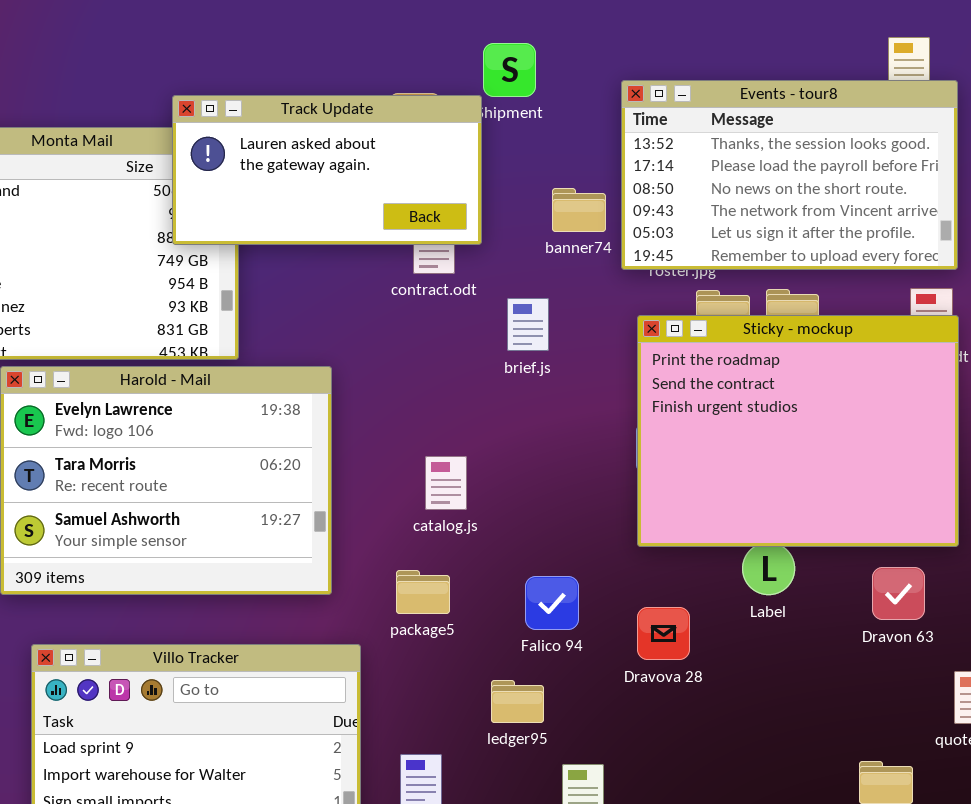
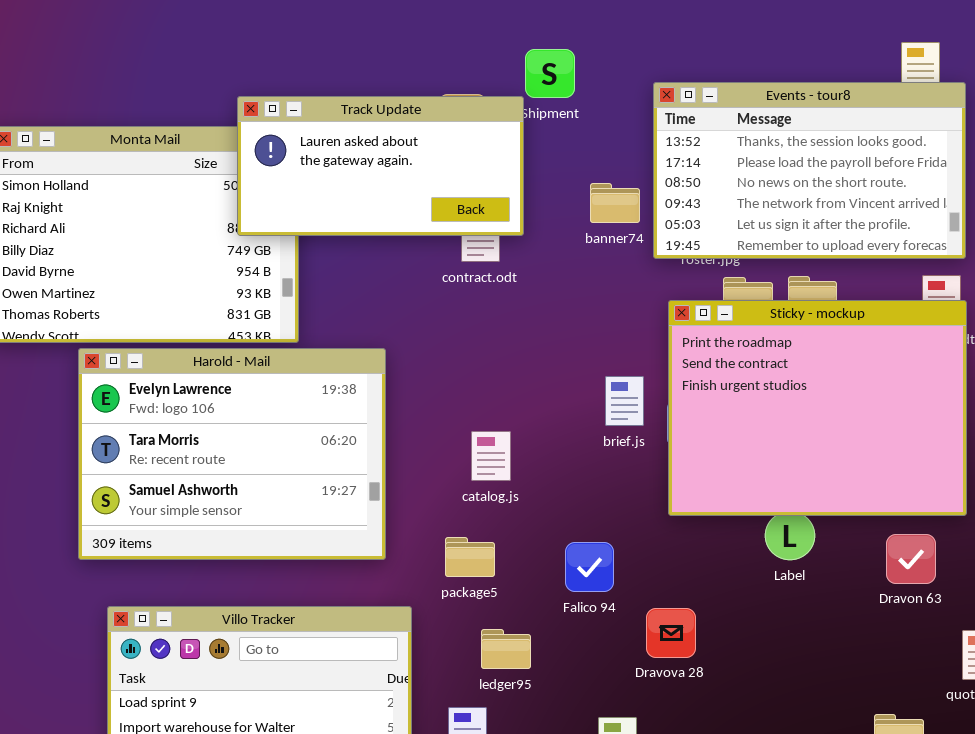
brief.js: [507,298,549,351] -> [605,376,644,426], moved
Dravova 28: [637,607,690,660] -> [646,608,696,658], moved
ledger95: [491,680,544,723] -> [481,629,531,669], moved

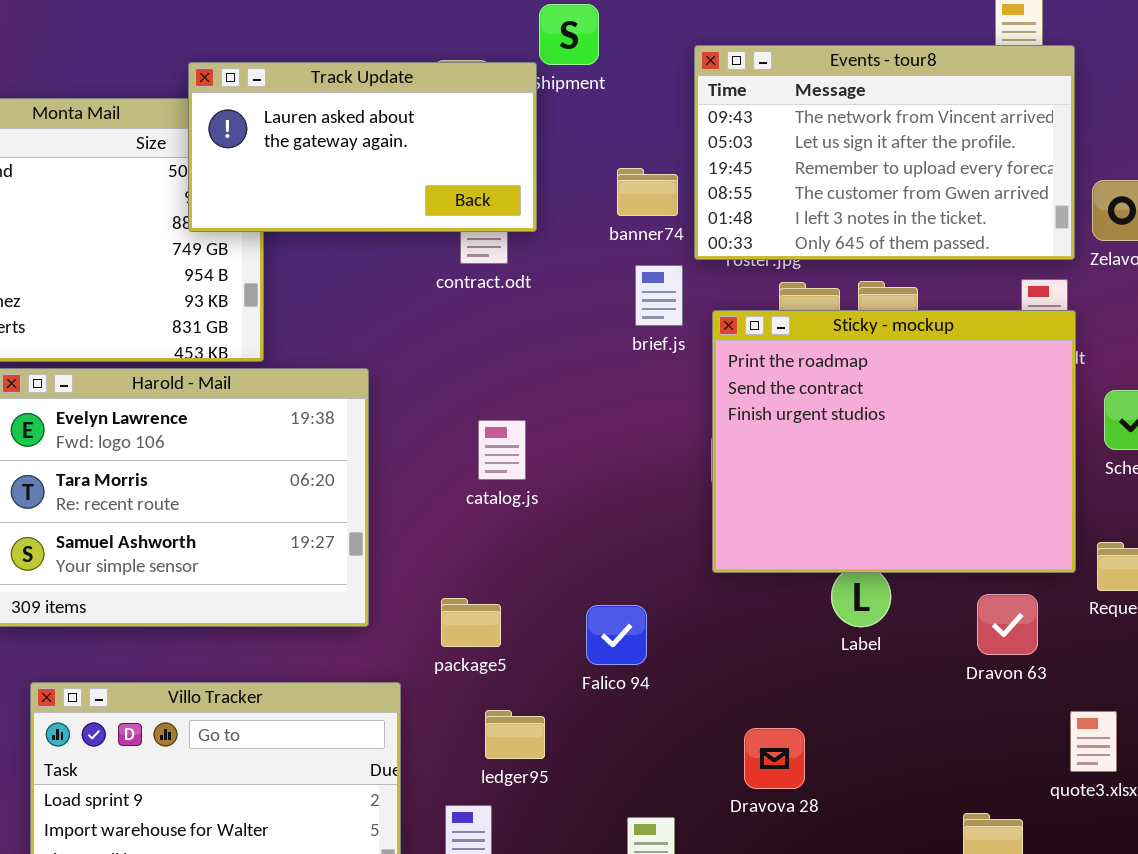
Events - tour8: [653,82,966,259] -> [694,45,1075,260], scrolled down 3 rows
brief.js: [605,376,644,426] -> [635,265,683,326], moved
catalog.js: [471,431,511,481] -> [478,420,526,480], moved
Dravova 28: [646,608,696,658] -> [744,728,805,789], moved

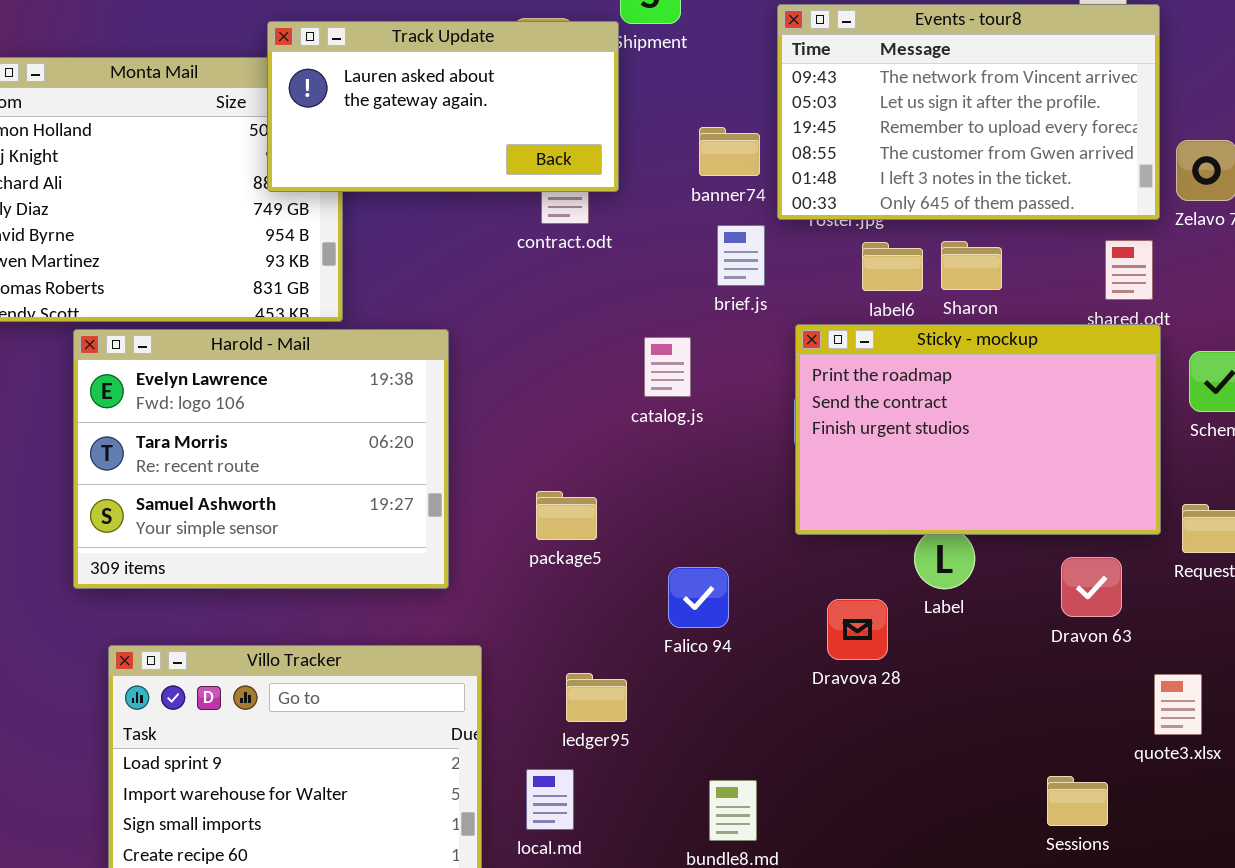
Sticky - mockup: [712,310,1076,573] -> [795,324,1161,535], resized
catalog.js: [478,420,526,480] -> [644,337,691,397], moved
package5: [441,598,501,647] -> [536,491,597,540], moved
Dravova 28: [744,728,805,789] -> [827,599,888,660], moved

